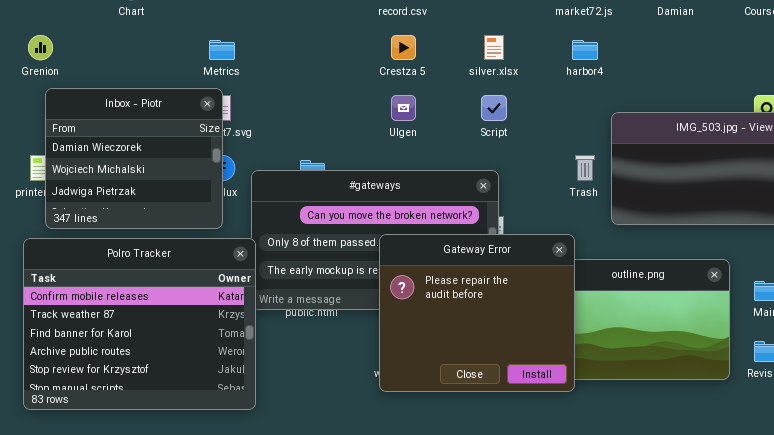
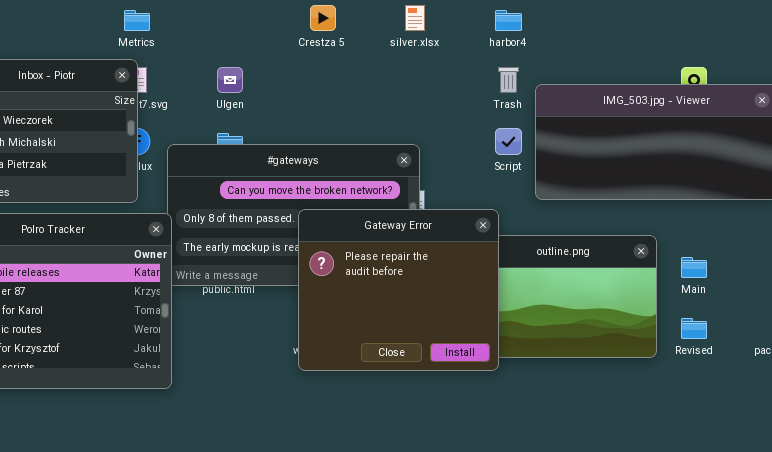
Ulgen: [391,95,416,121] -> [217,67,243,93], moved
Script: [481,95,507,121] -> [495,128,522,155], moved
Trash: [575,155,595,181] -> [498,67,519,93], moved

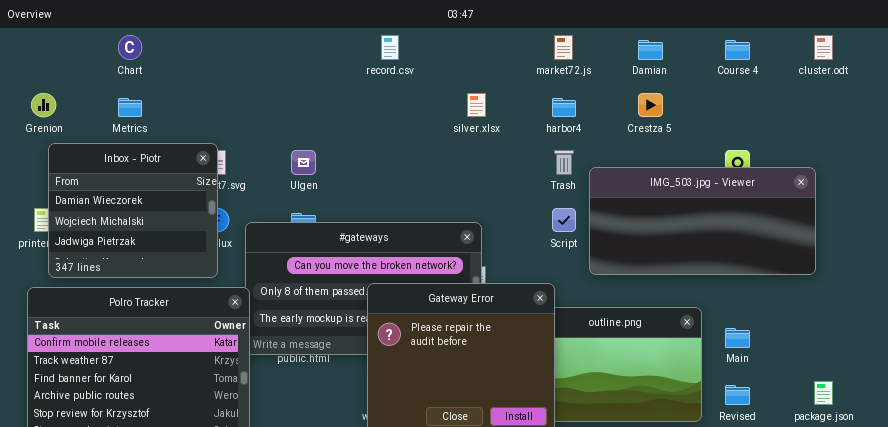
Crestza 5: [310,5,336,31] -> [638,93,663,117], moved
Metrics: [124,10,150,31] -> [118,98,142,117], moved

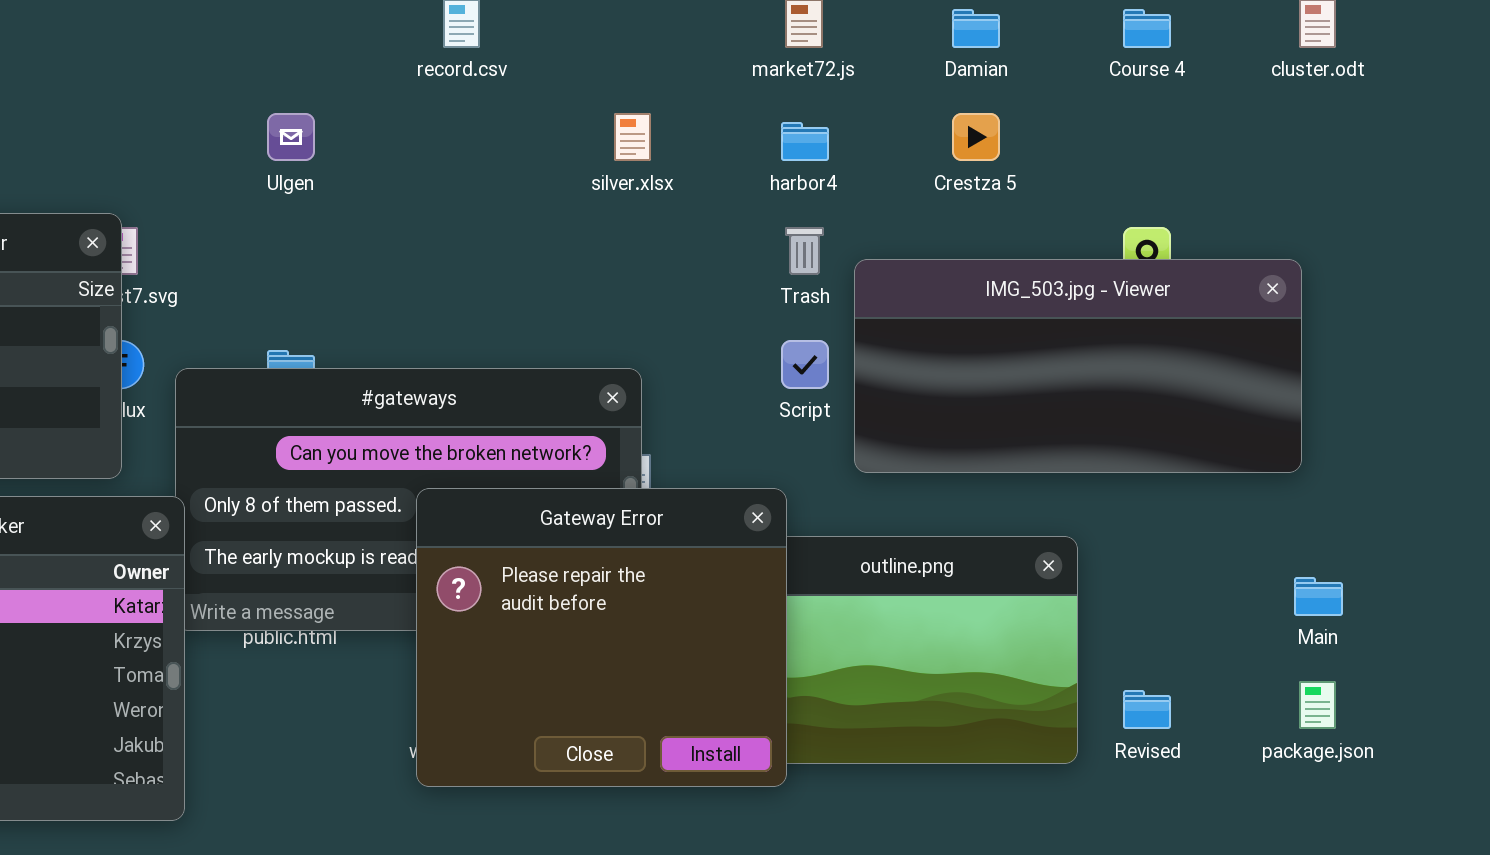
Ulgen: [291,150,316,175] -> [267,113,315,161], moved
Main: [725,328,750,348] -> [1294,577,1343,616], moved

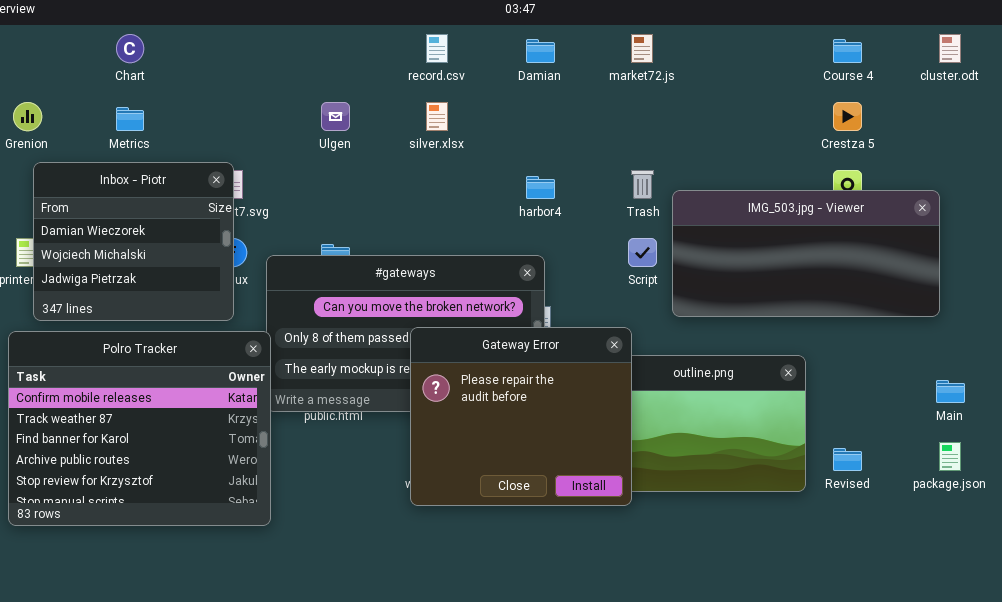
Damian: [952,9,1000,48] -> [526,39,555,63], moved
silver.xlsx: [614,113,651,161] -> [426,102,448,131], moved
Crestza 5: [952,113,1000,161] -> [833,102,862,131], moved
harbor4: [781,122,829,161] -> [526,176,555,199], moved

